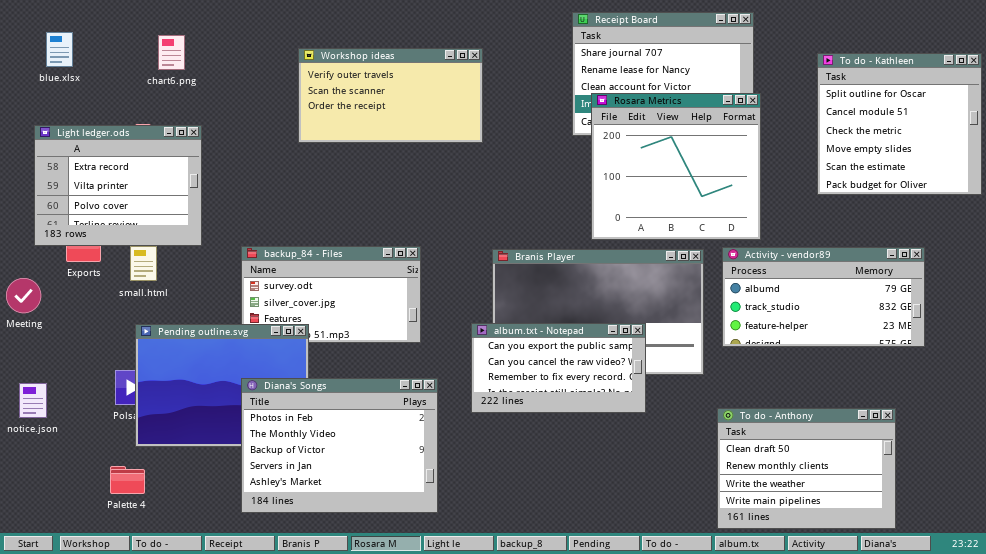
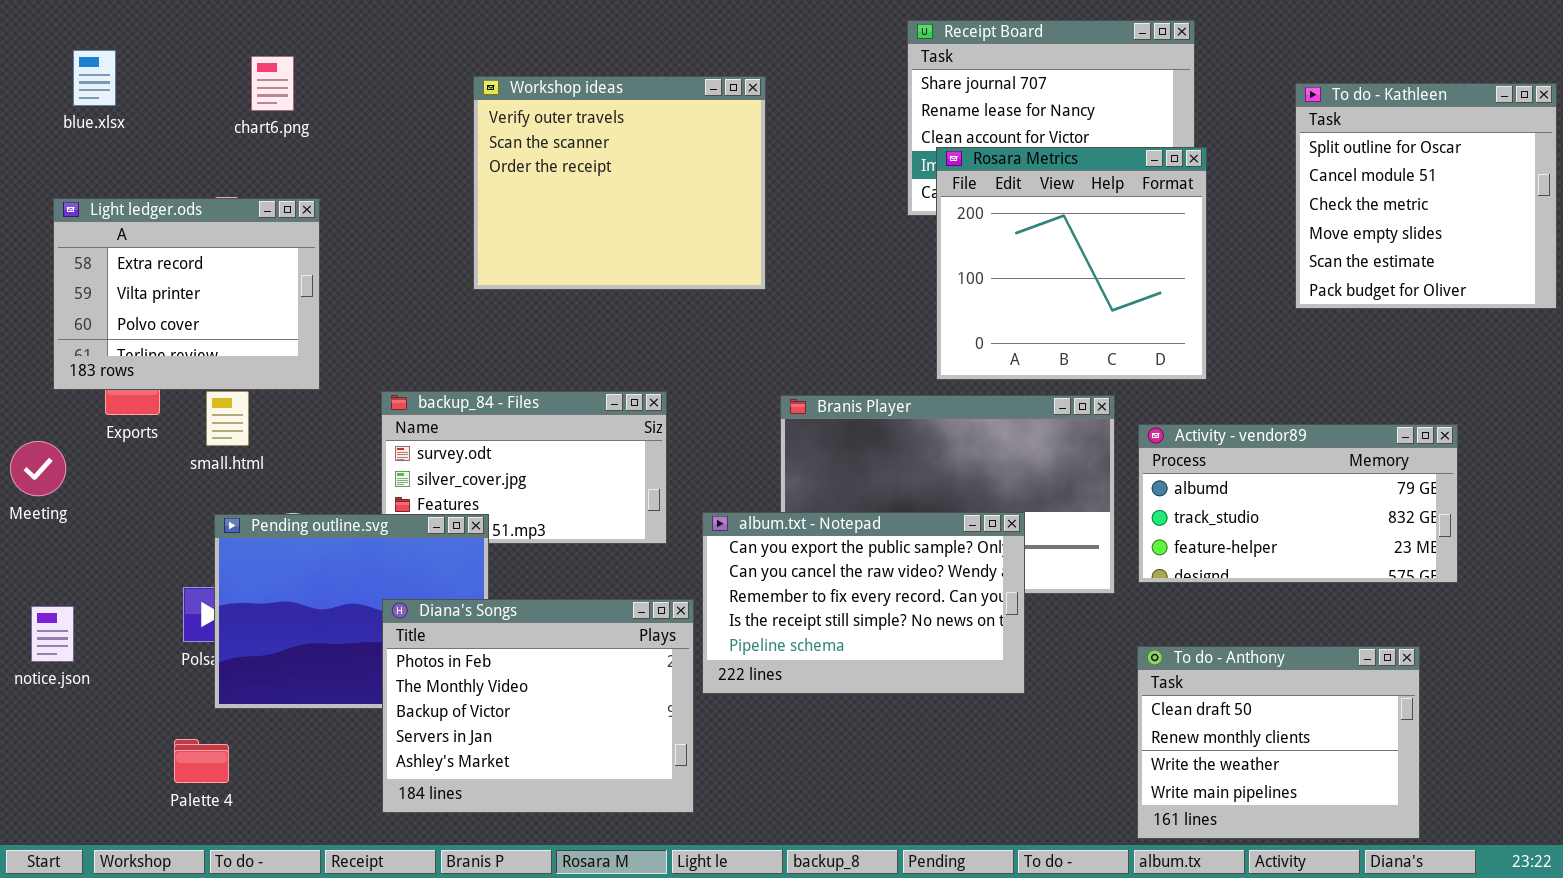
Workshop ideas: [298,48,483,143] -> [473,76,766,290], resized
Activity - vendor89: [722,247,925,347] -> [1138,424,1458,583], moved
album.txt - Notepad: [471,323,646,413] -> [702,512,1025,694], resized

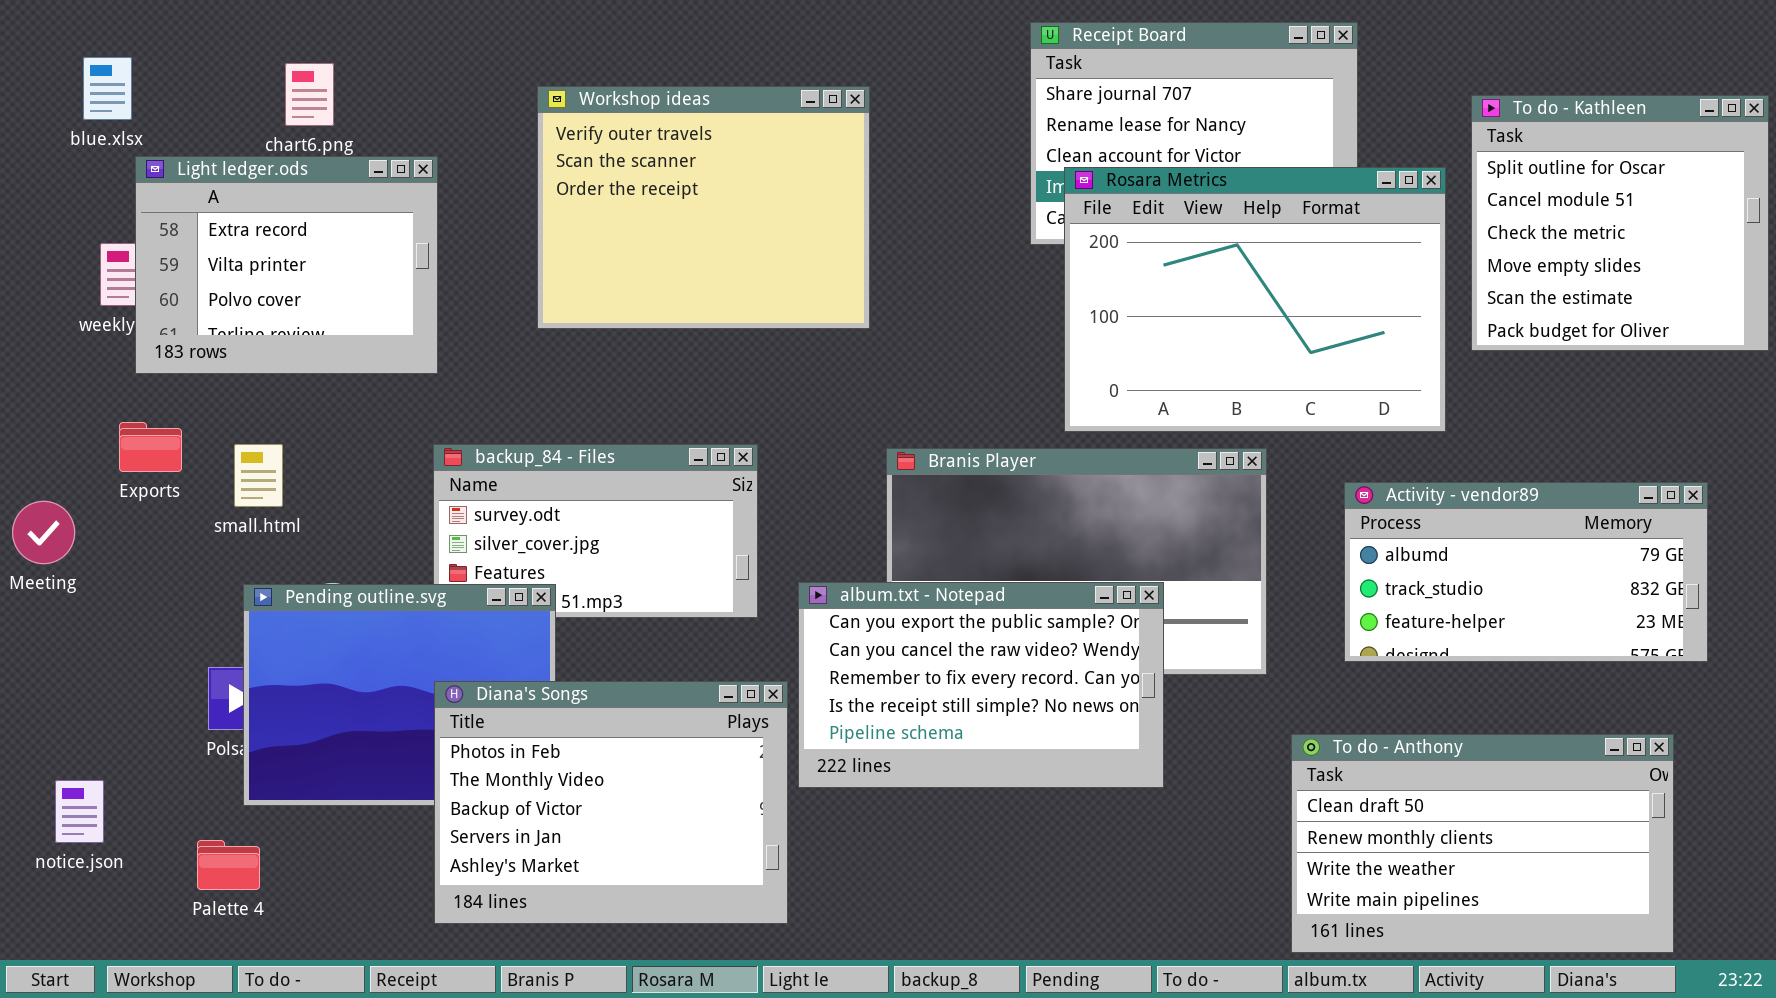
Rosara Metrics: [936,147,1207,380] -> [1064,167,1446,432], resized
Light ledger.ods: [53,198,320,390] -> [135,156,438,374], moved
Activity - vendor89: [1138,424,1458,583] -> [1344,482,1708,662], moved
notice.json: [31,606,74,662] -> [55,780,104,843], moved
To do - Anthony: [1137,646,1420,839] -> [1291,734,1674,953], resized

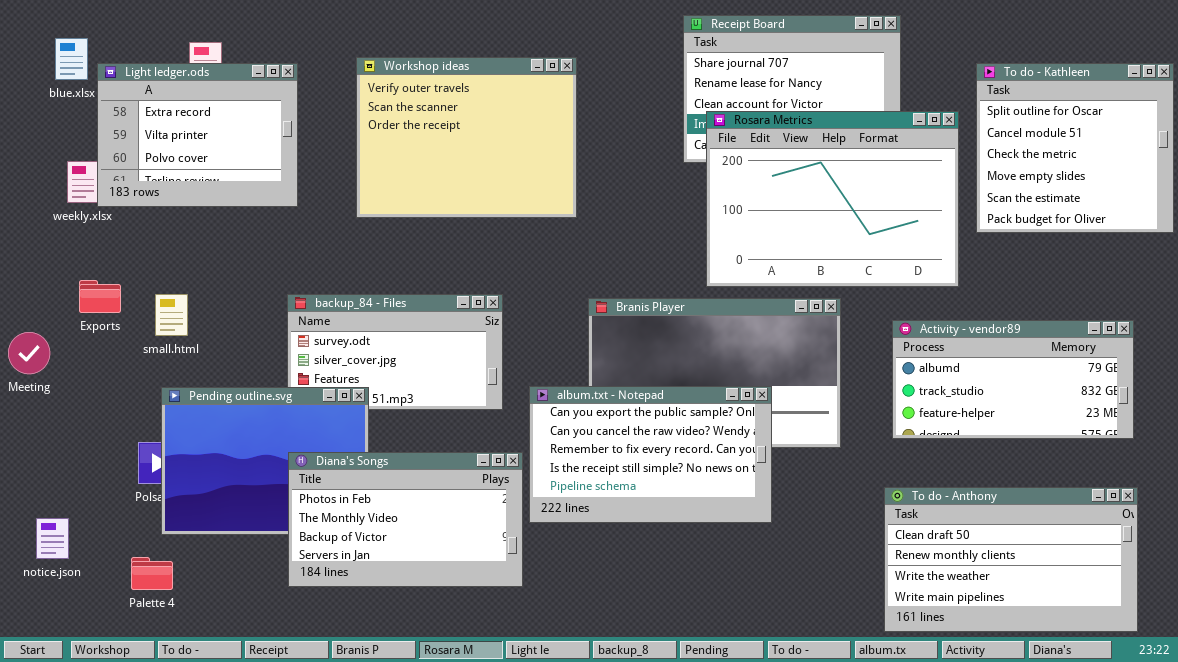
Light ledger.ods: [135,156,438,374] -> [97,63,298,207], moved
Diana's Songs: [434,681,788,924] -> [288,452,523,587], resized
To do - Anthony: [1291,734,1674,953] -> [884,487,1138,632], moved

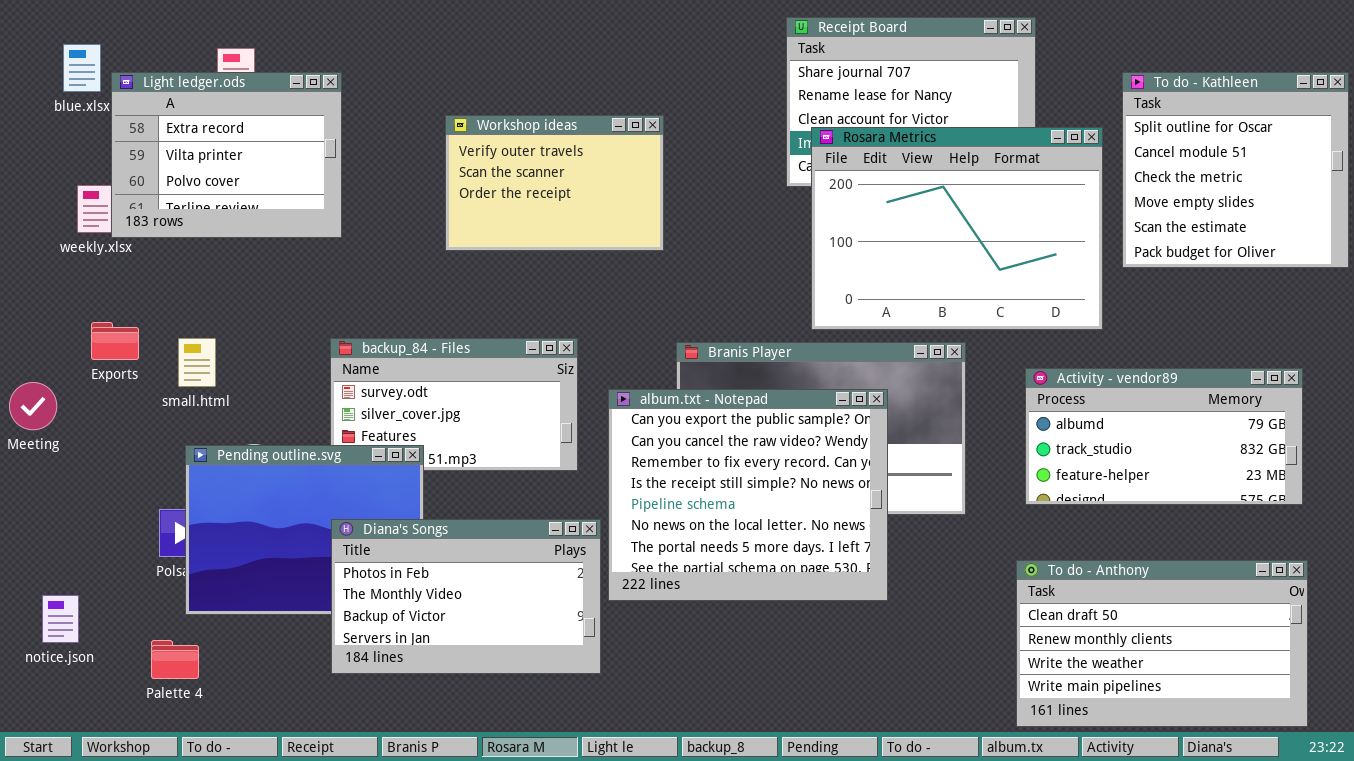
Workshop ideas: [356,57,577,218] -> [445,115,664,251], resized
album.txt - Notepad: [529,386,772,523] -> [608,389,888,601], resized

